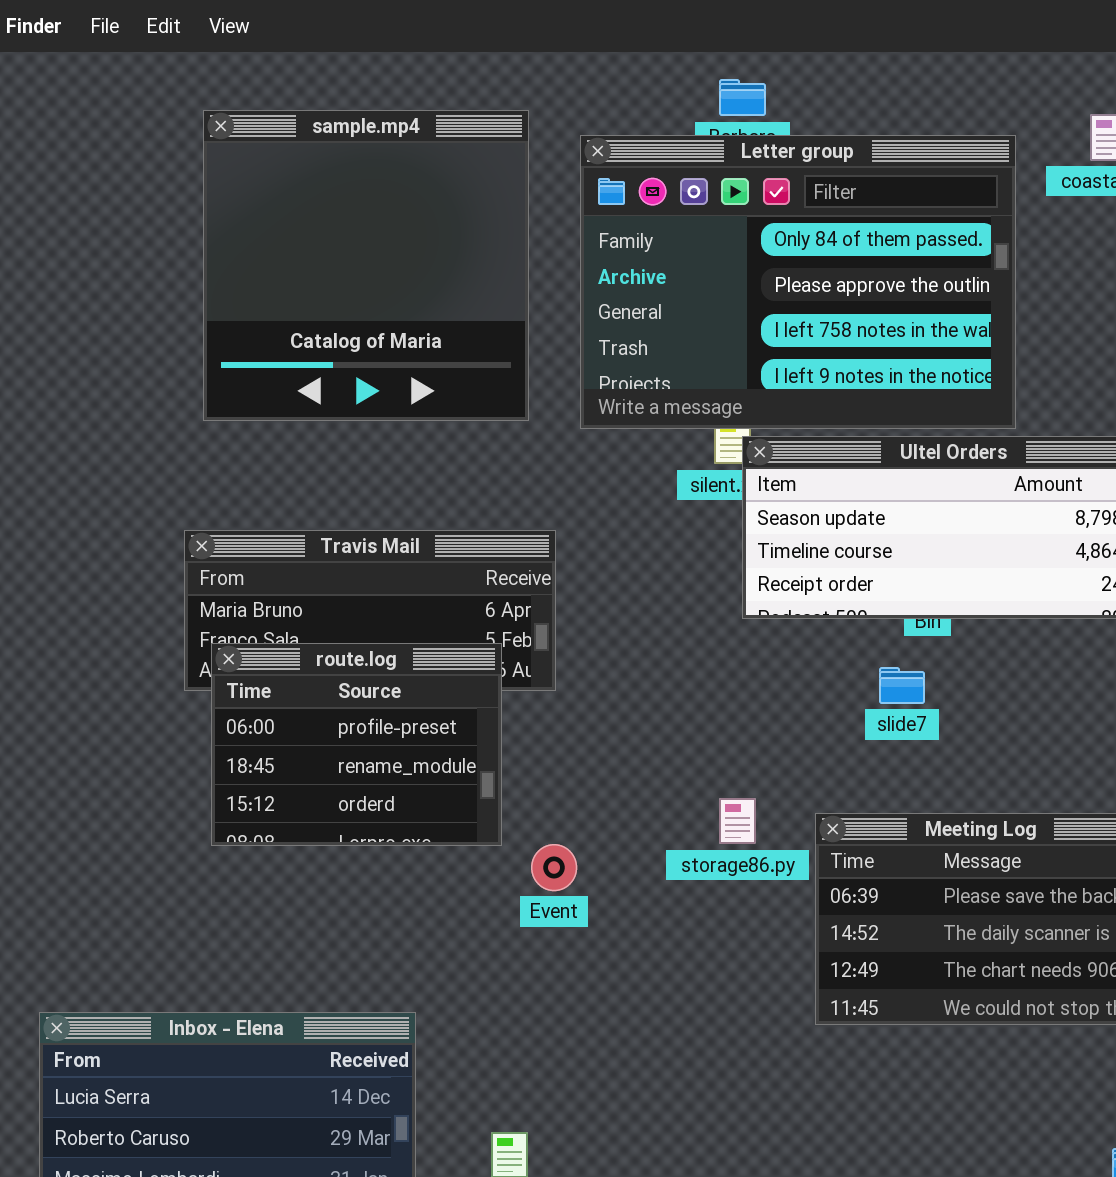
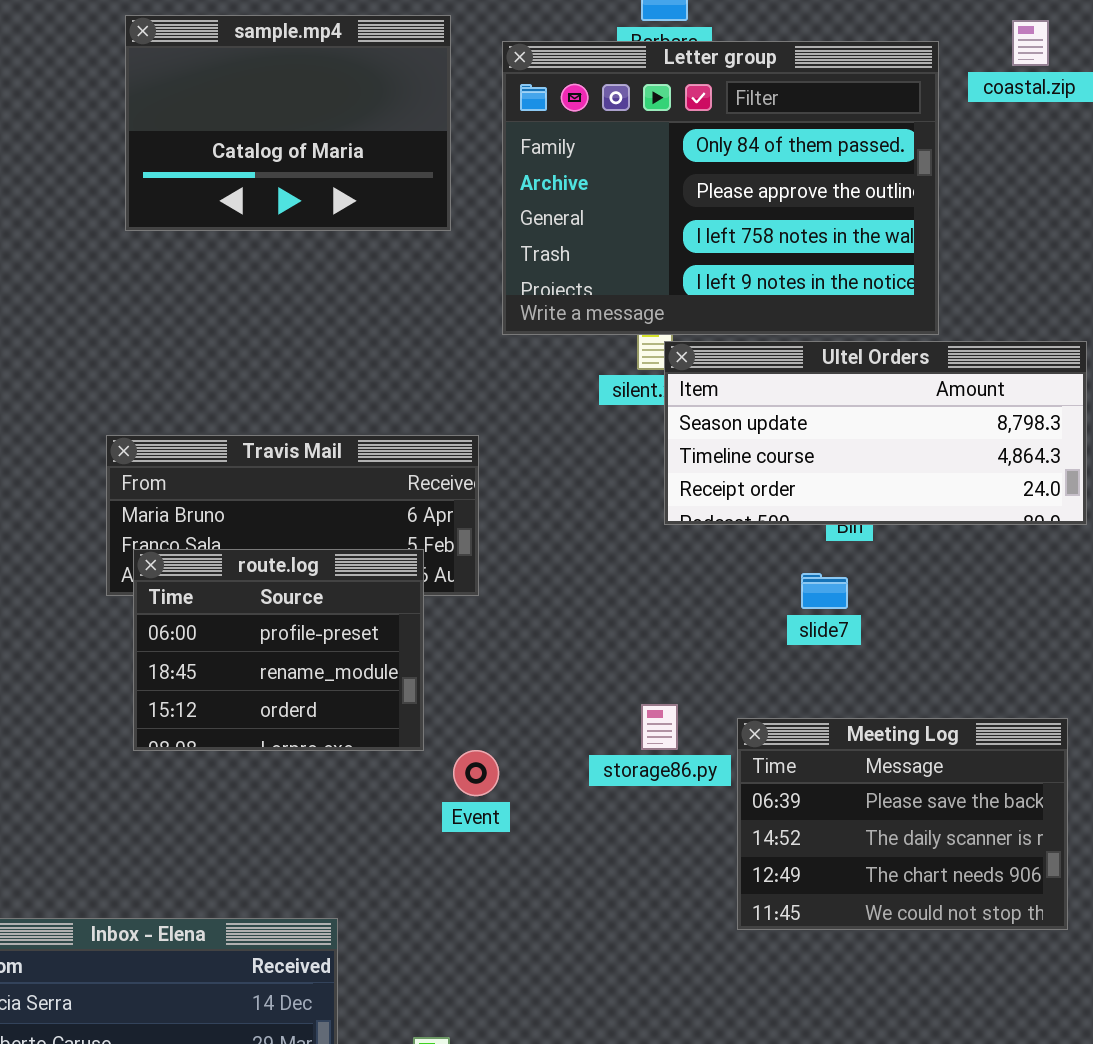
sample.mp4: [203,110,529,421] -> [125,15,451,231], resized

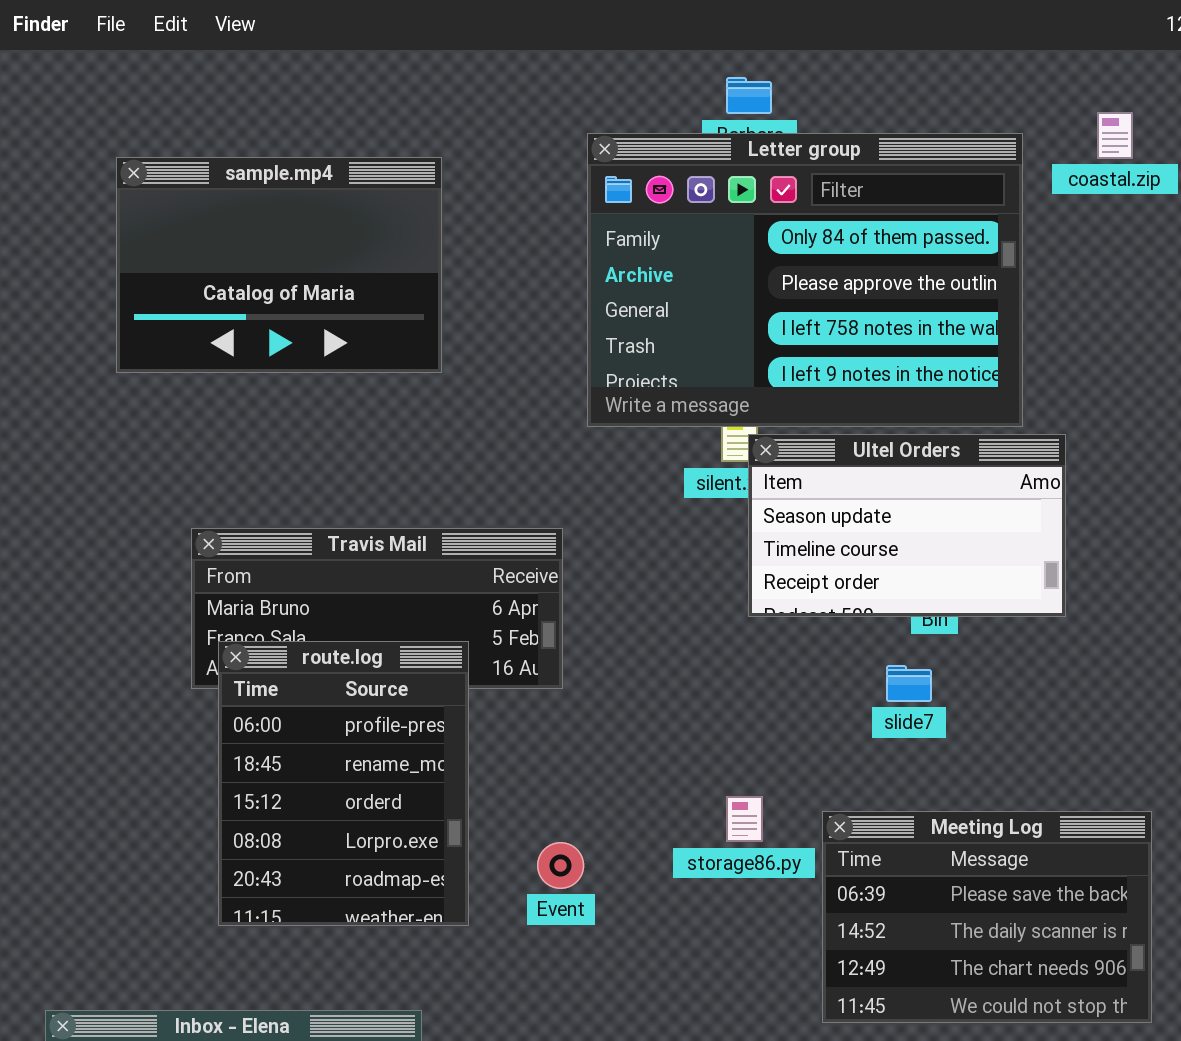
sample.mp4: [125,15,451,231] -> [116,157,442,373], moved
Ultel Orders: [664,341,1087,525] -> [748,434,1066,617], resized
route.log: [133,549,424,751] -> [218,641,469,926], resized

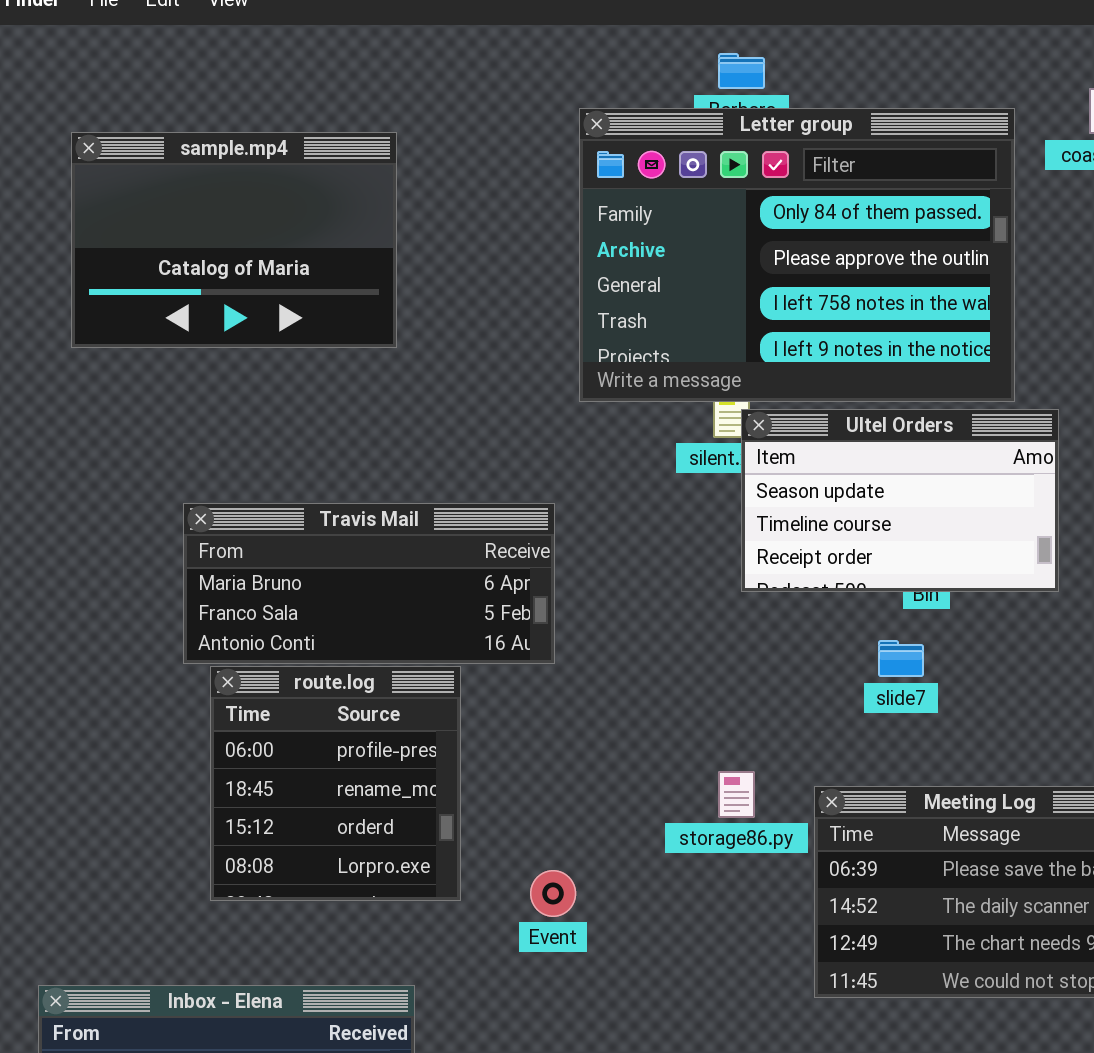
sample.mp4: [116,157,442,373] -> [71,132,397,348], moved
route.log: [218,641,469,926] -> [210,666,461,901], resized
Event: [537,842,584,889] -> [530,870,576,917], moved

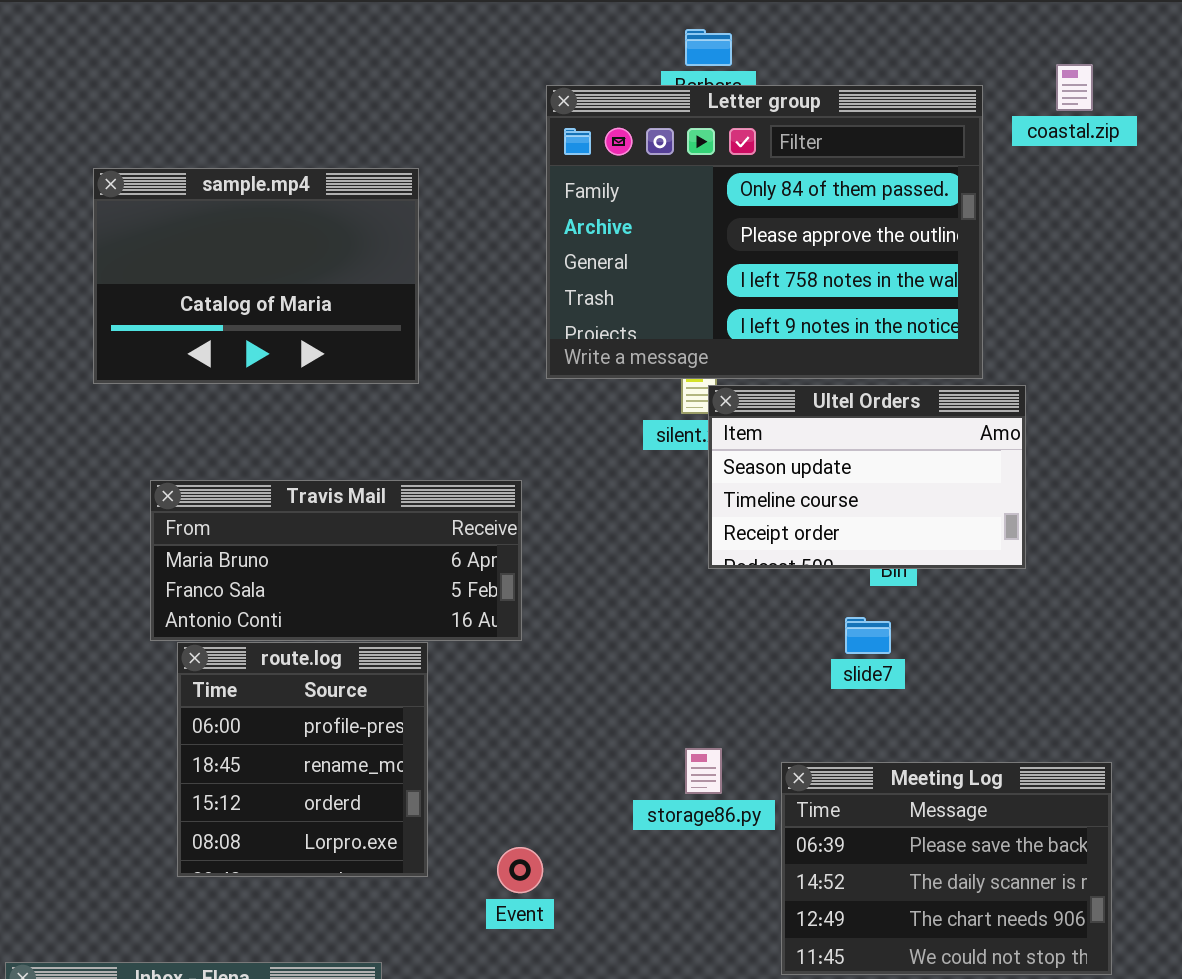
sample.mp4: [71,132,397,348] -> [93,168,419,384], moved

